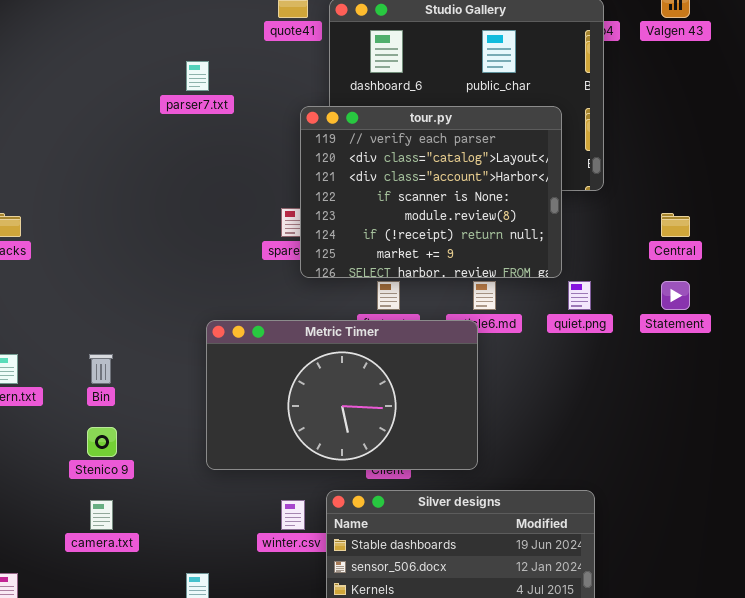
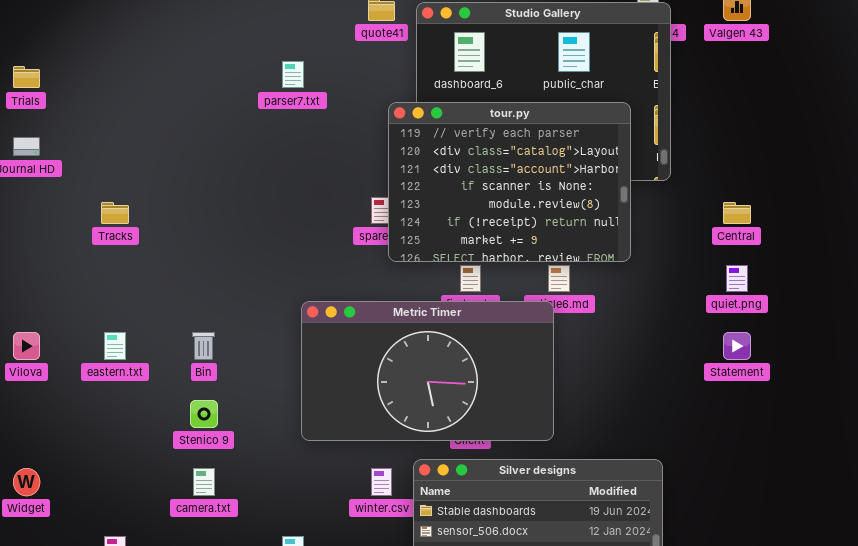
quiet.png: [568,281,591,310] -> [726,265,748,292], moved
Statement: [661,281,690,310] -> [723,332,751,360], moved

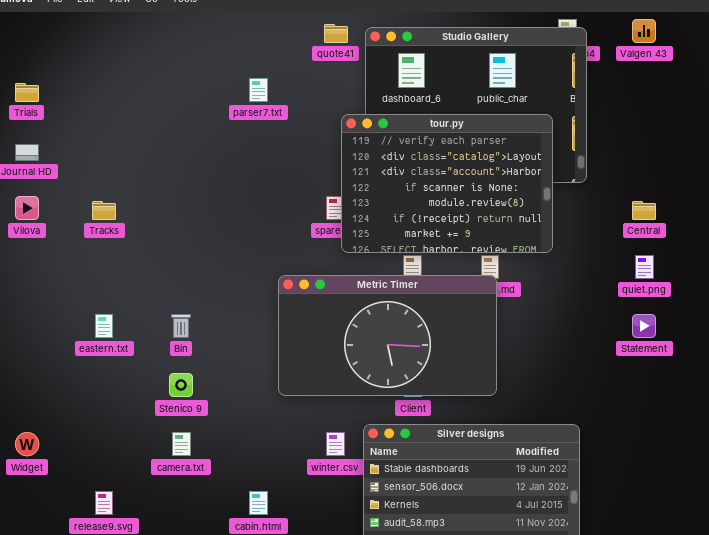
Metric Timer: [301,301,554,441] -> [278,275,497,396], moved
Vilova: [13,332,40,360] -> [15,196,39,220], moved

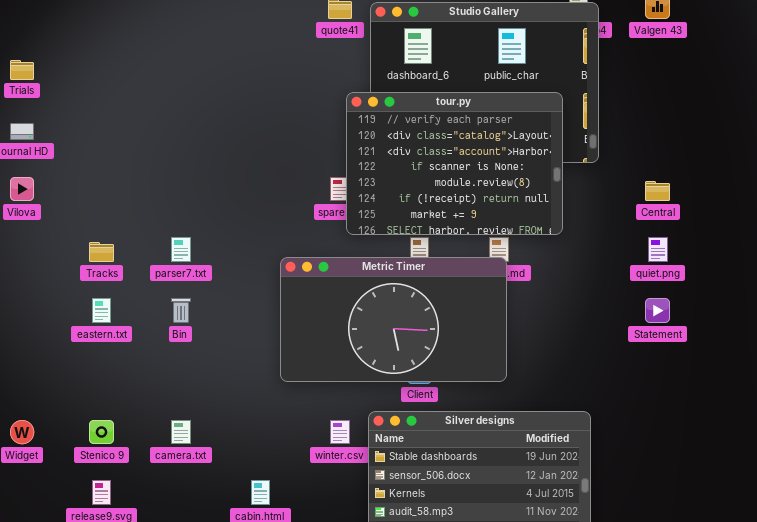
parser7.txt: [249,78,268,102] -> [171,237,191,262], moved
Tracks: [92,201,116,220] -> [89,242,114,262], moved
Stenico 9: [169,373,193,397] -> [89,420,114,444], moved

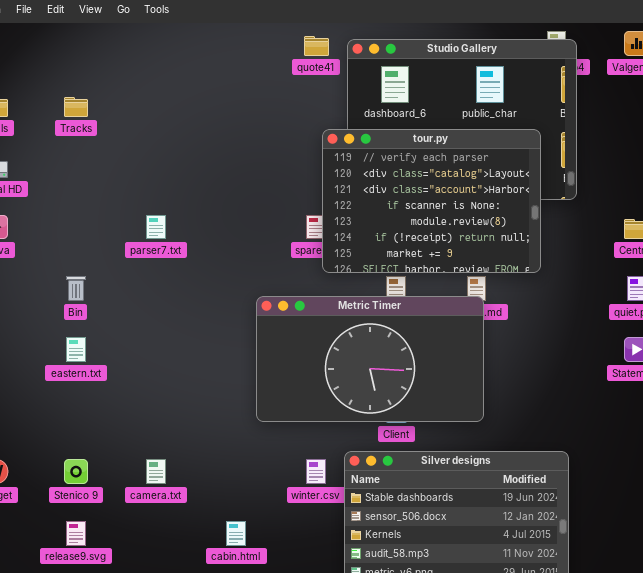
parser7.txt: [171,237,191,262] -> [146,215,166,239], moved
Tracks: [89,242,114,262] -> [64,97,88,117], moved
Bin: [171,298,191,323] -> [66,276,86,301], moved

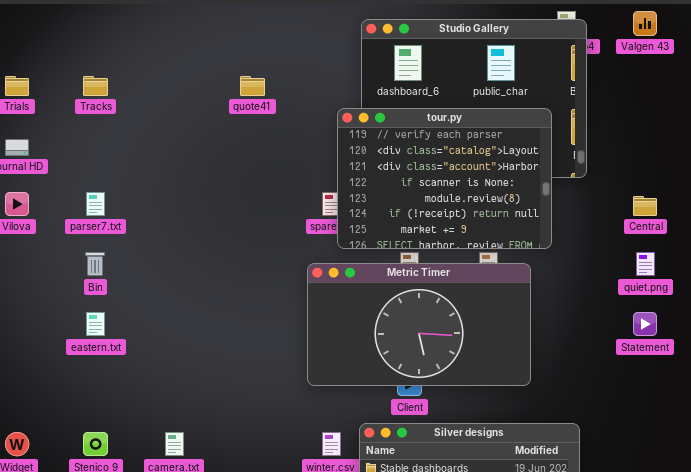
quote41: [304,36,329,56] -> [240,76,265,96], moved
parser7.txt: [146,215,166,239] -> [86,192,105,216], moved
Metric Timer: [256,296,484,422] -> [307,263,531,386], moved

